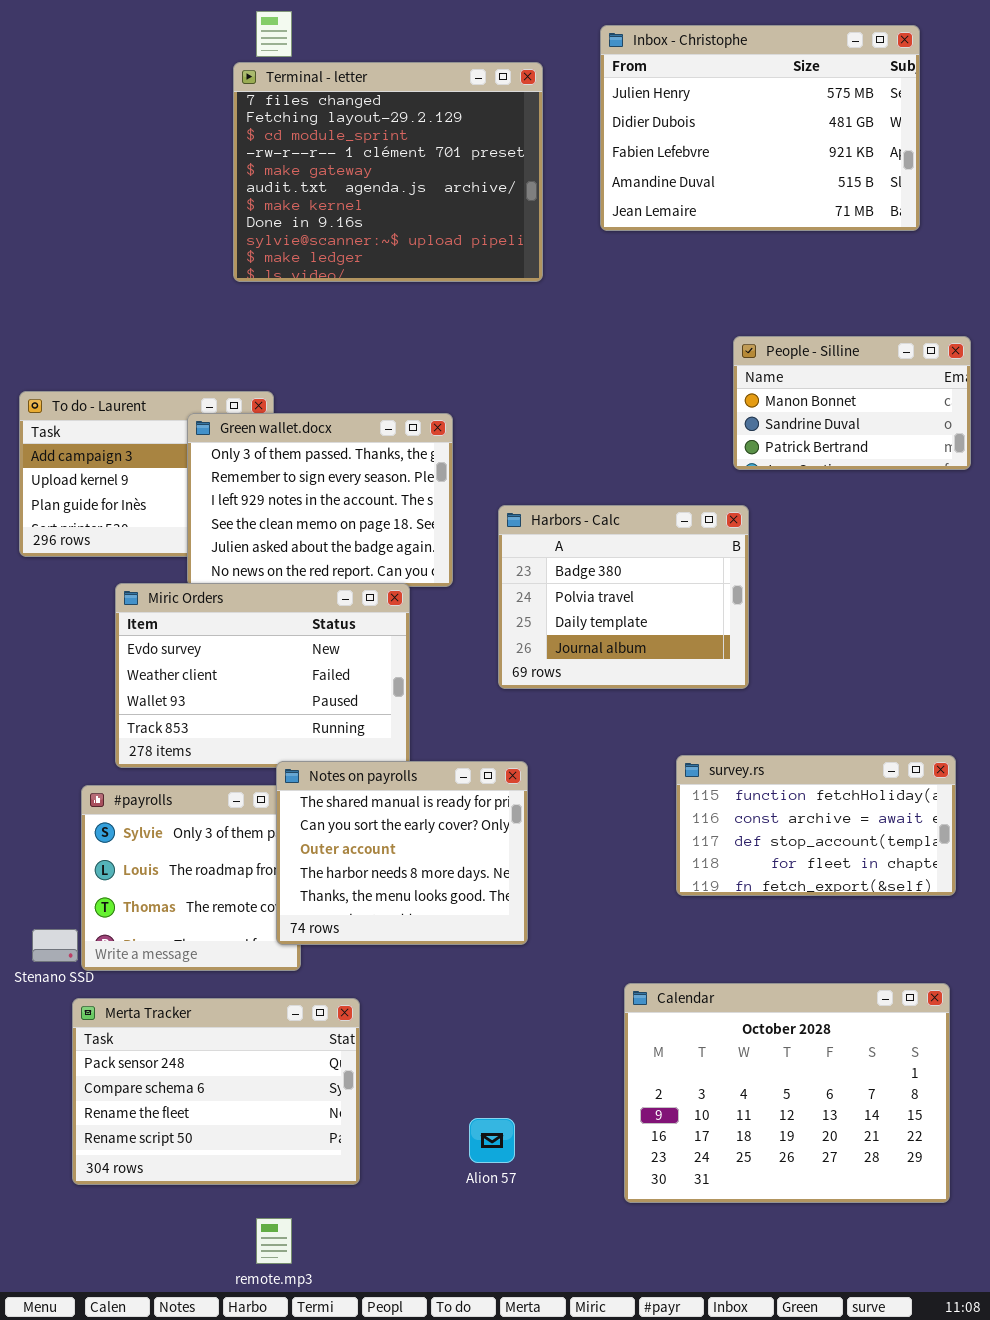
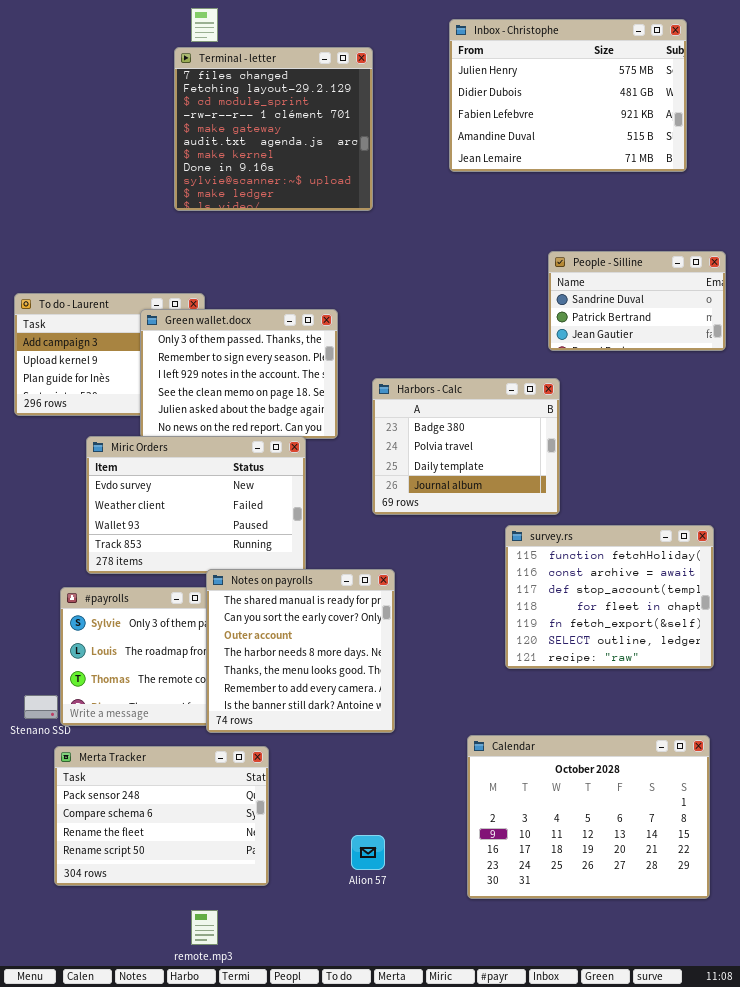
Terminal - letter: [233,62,543,282] -> [174,47,373,211], resized
People - Silline: [733,336,971,470] -> [548,251,726,351], scrolled down 1 row
survey.rs: [676,755,956,896] -> [505,525,714,669], resized
Notes on payrolls: [276,761,528,945] -> [206,569,395,733], resized

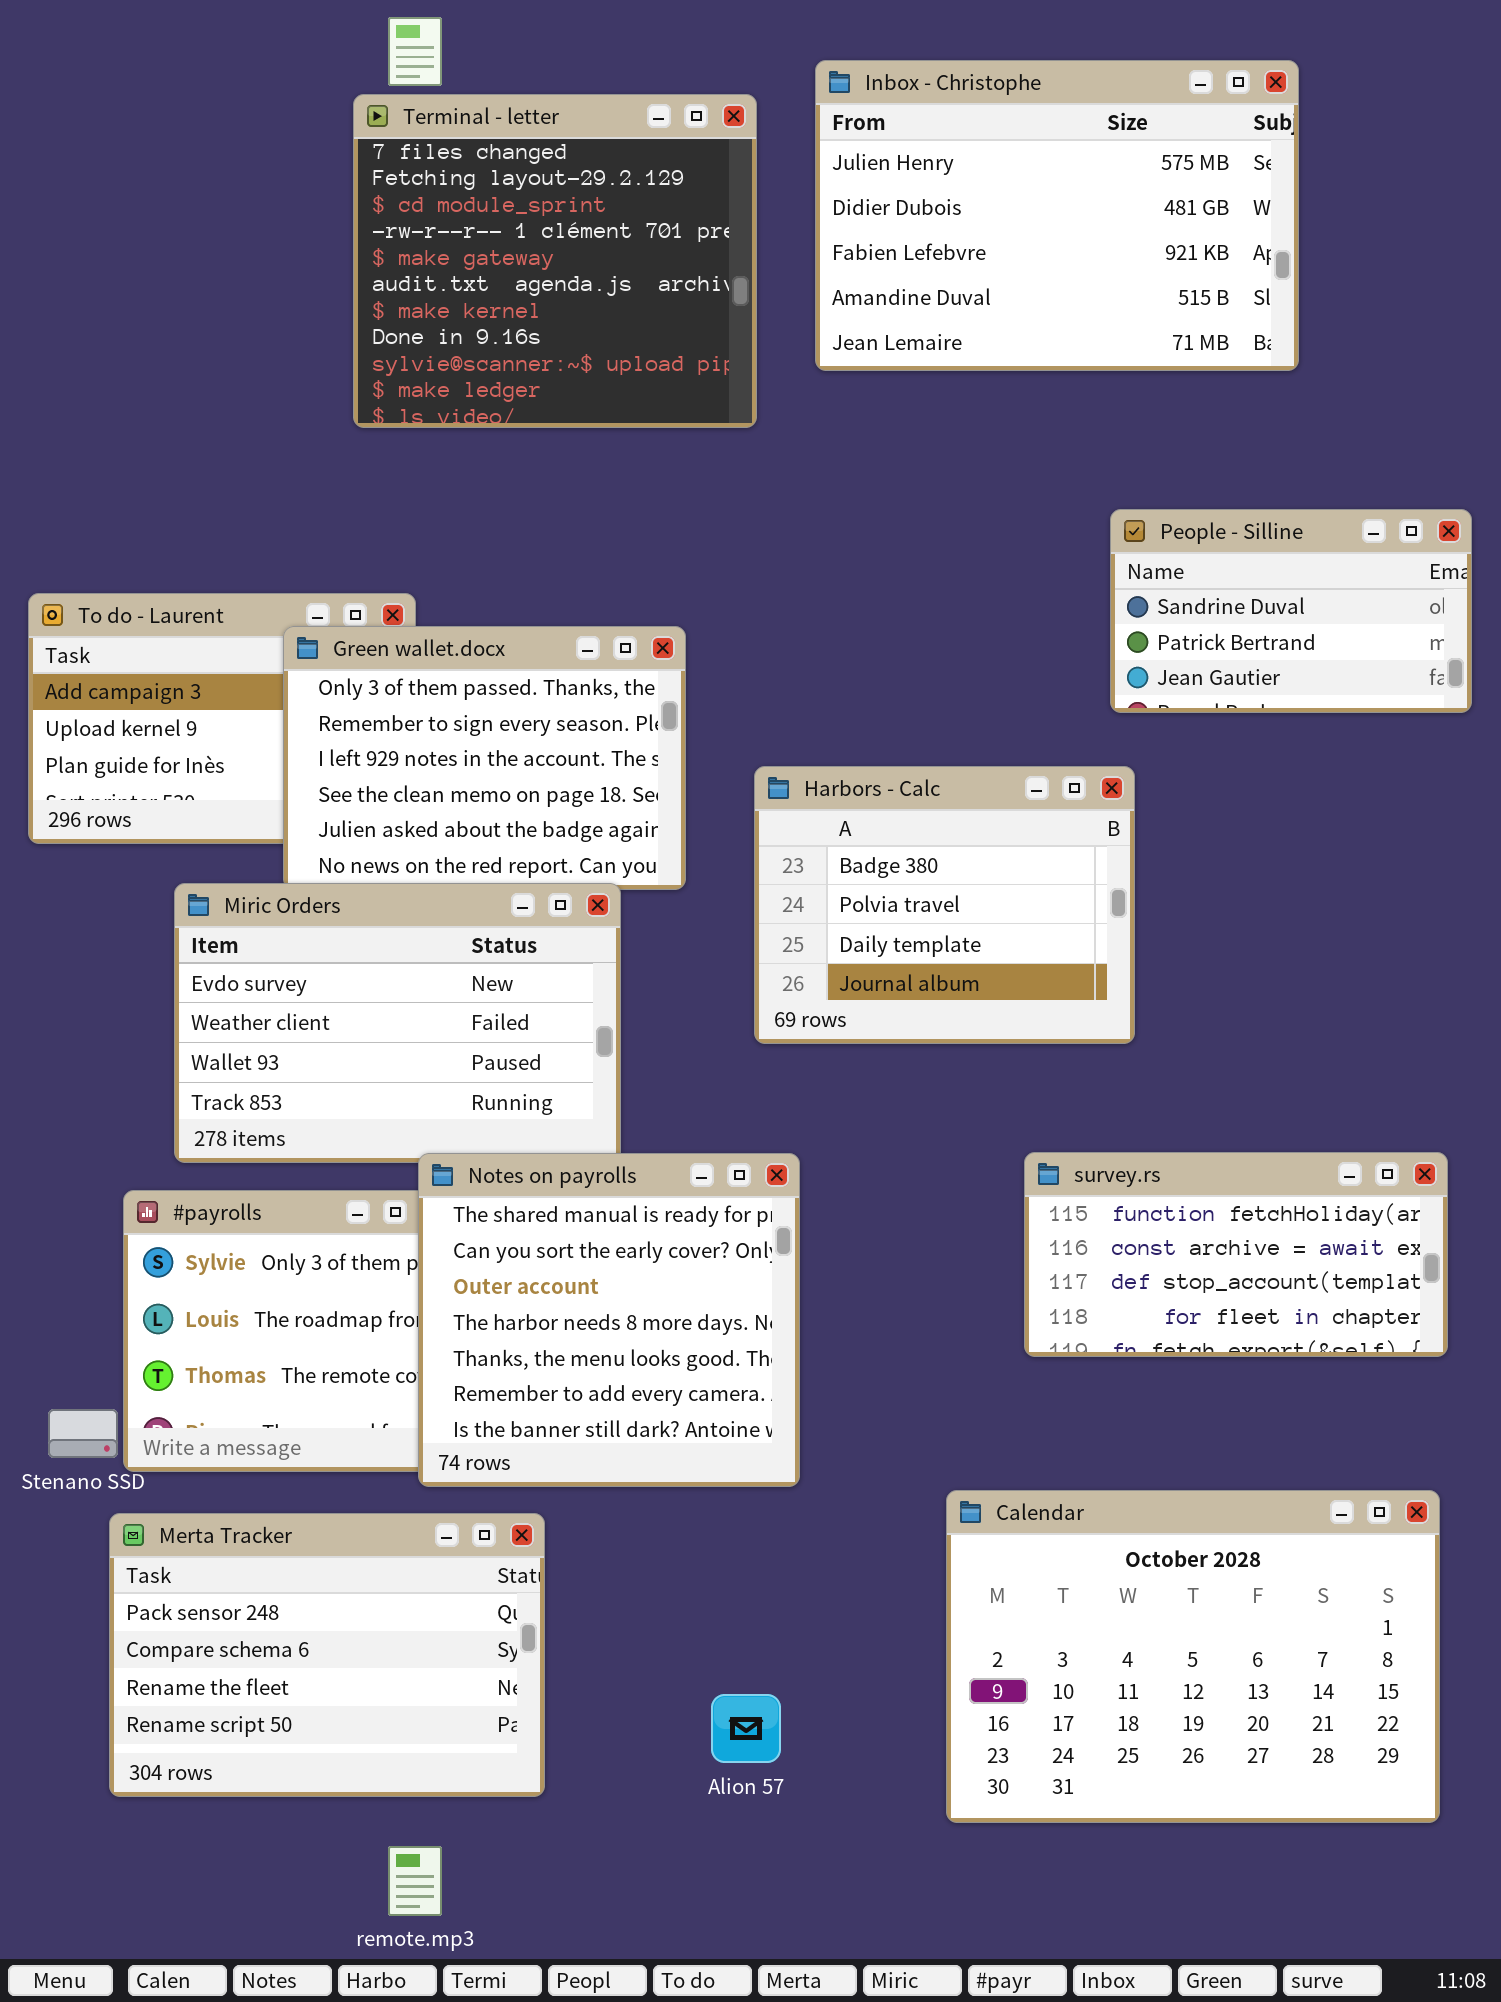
Inbox - Christophe: [449,19,687,172] -> [815,60,1299,371], moved
survey.rs: [505,525,714,669] -> [1024,1152,1448,1357], resized

